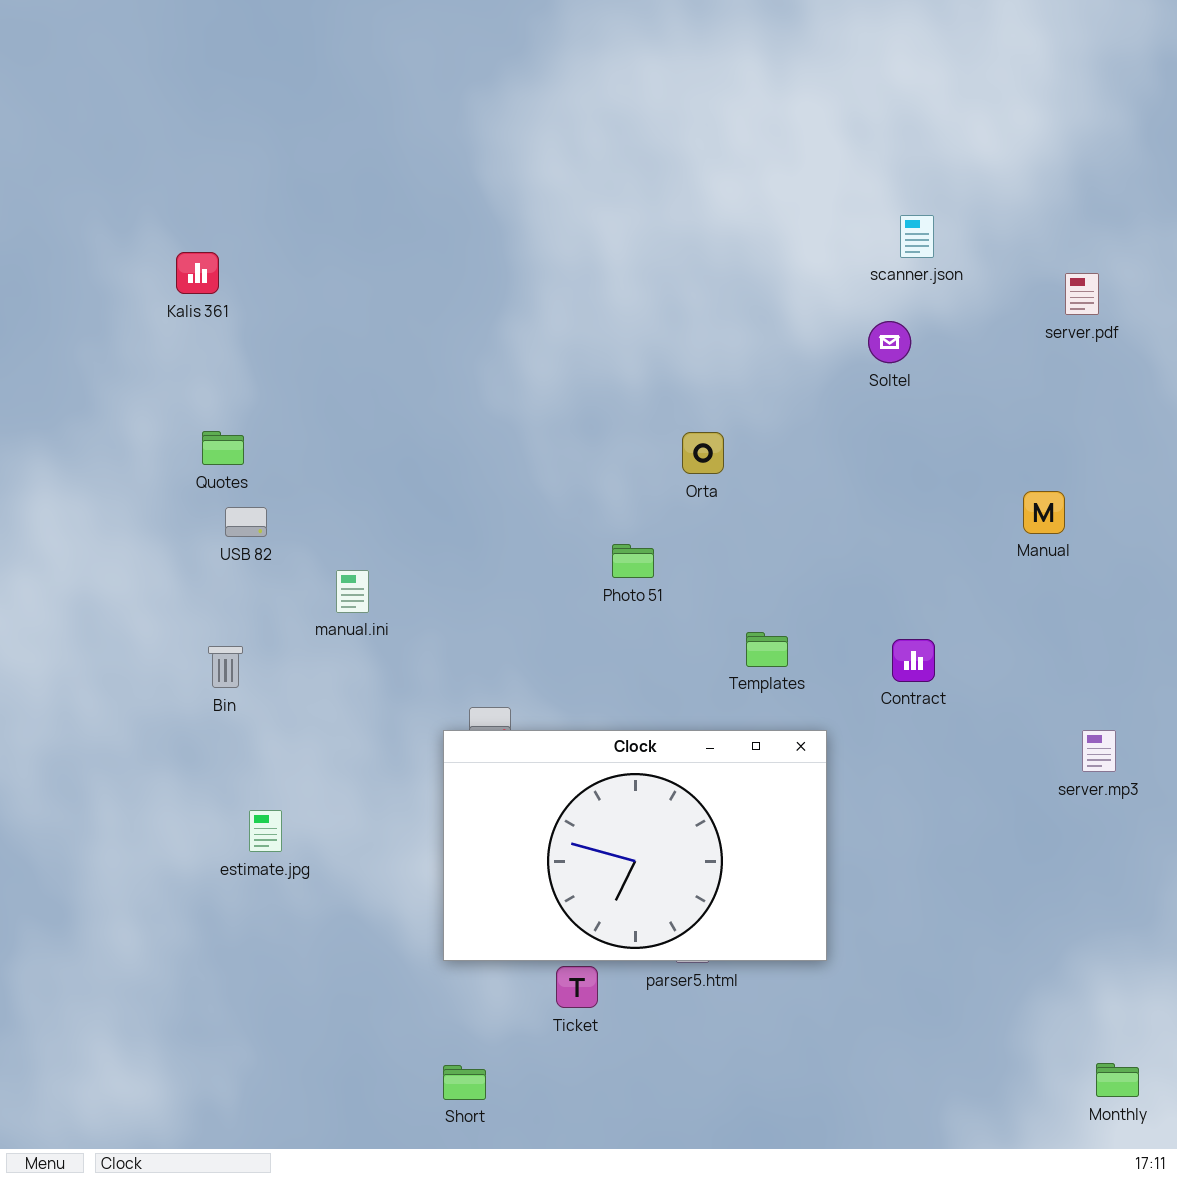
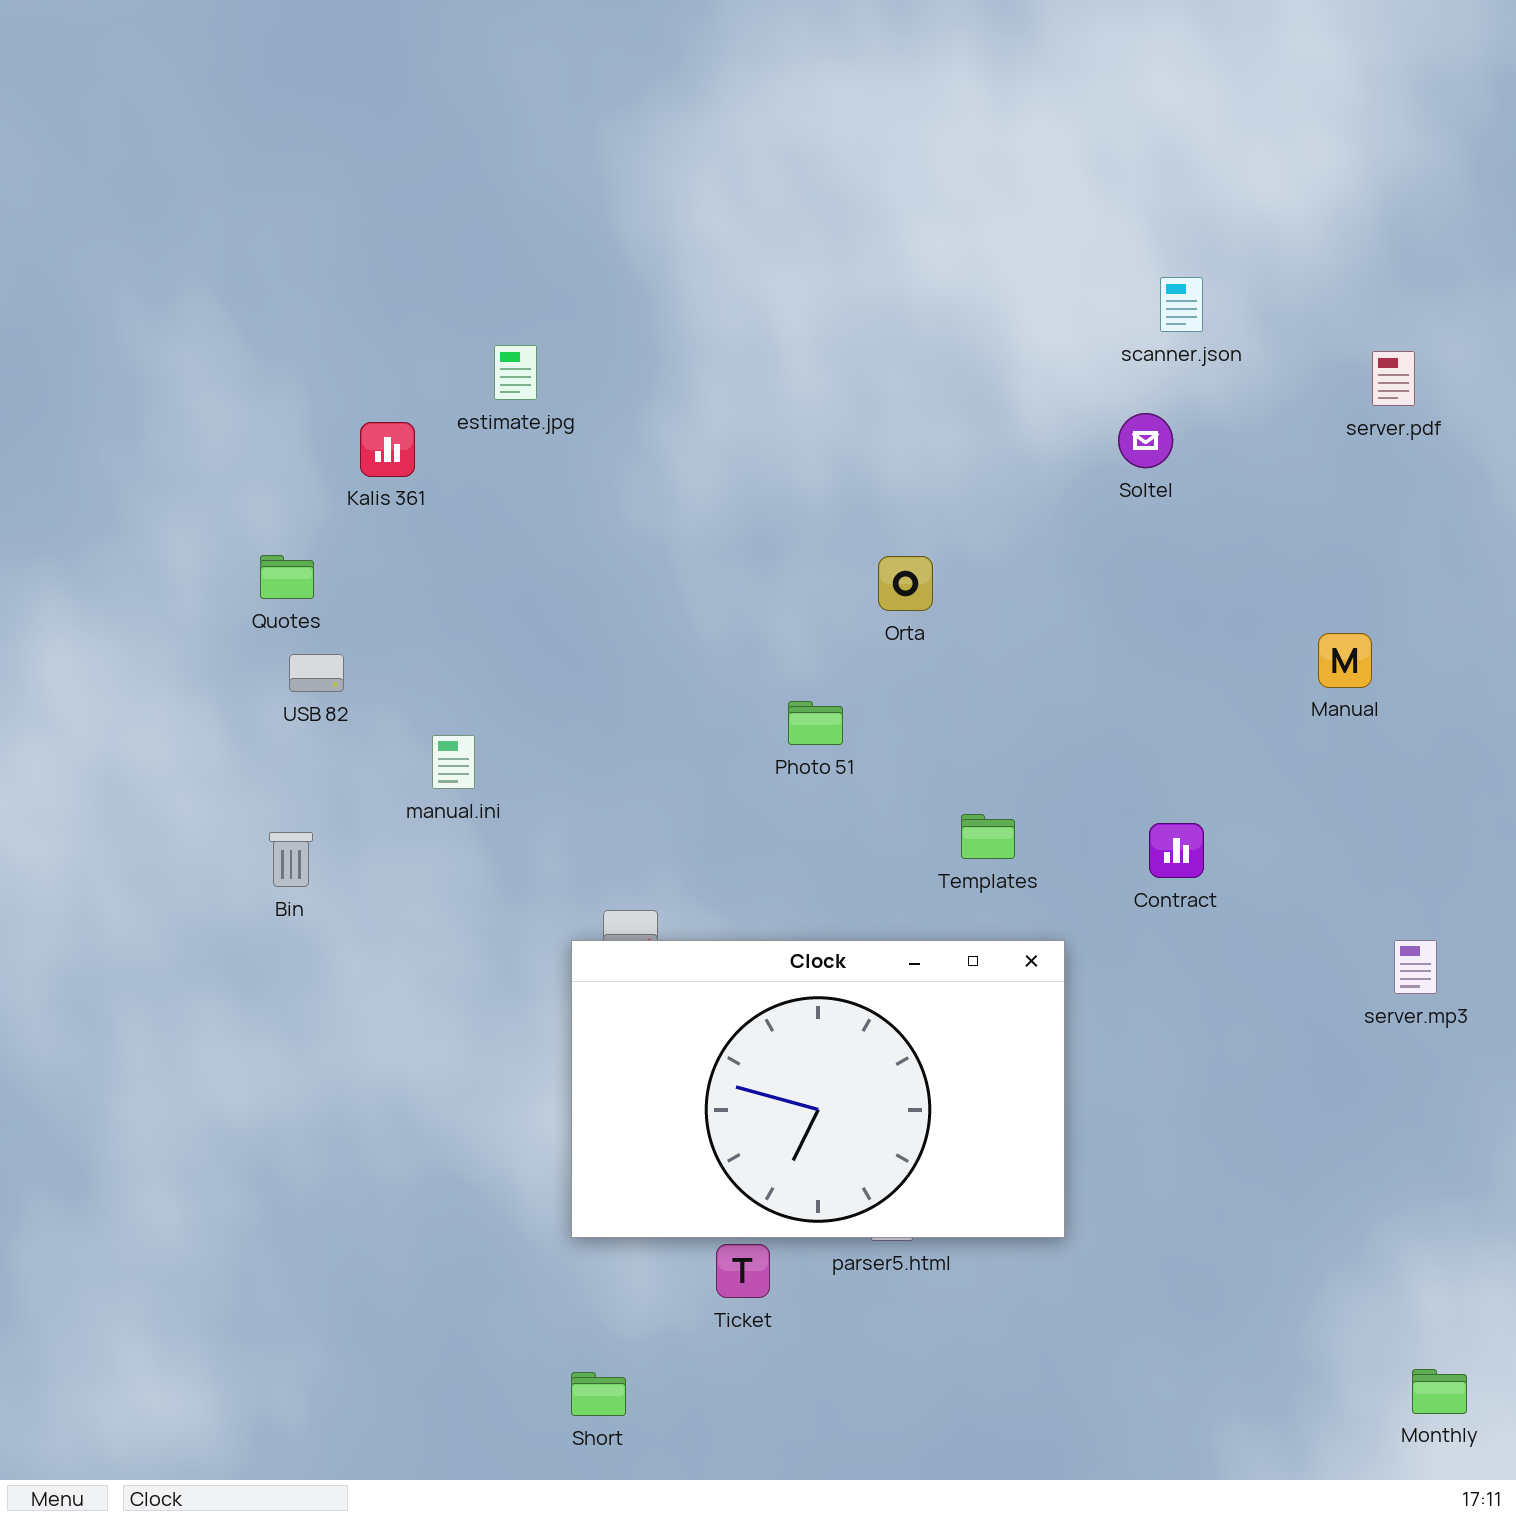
Kalis 361: [176,252,219,294] -> [360,422,415,477], moved
estimate.jpg: [249,810,282,852] -> [494,345,537,400], moved

